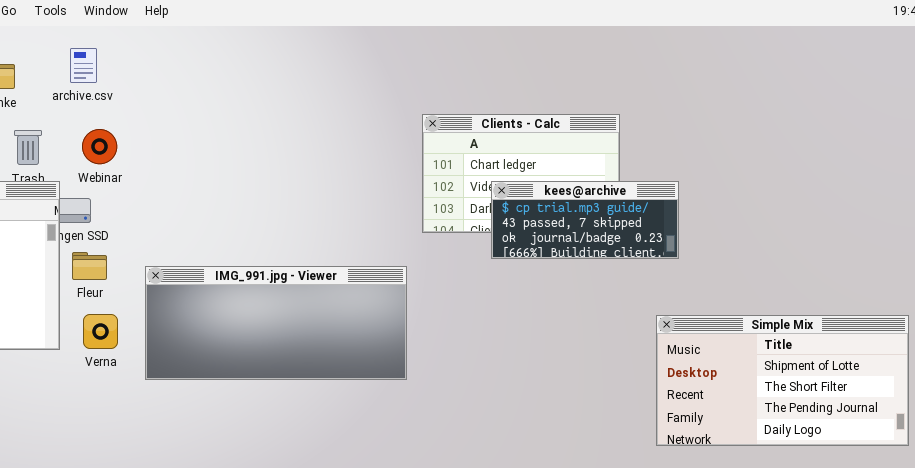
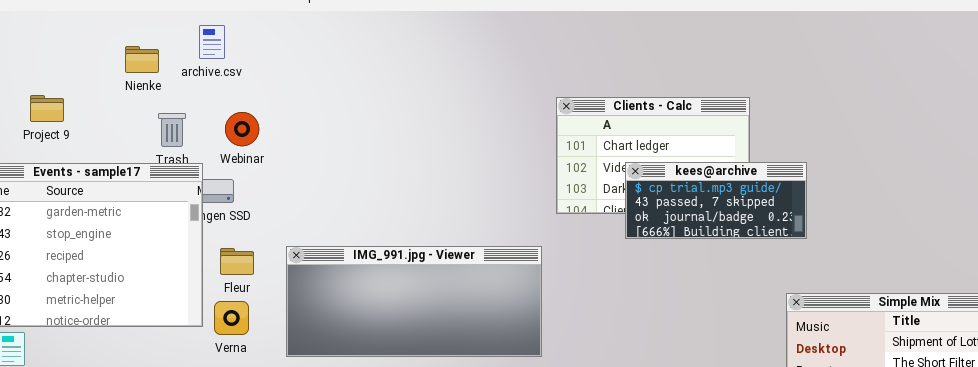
archive.csv: [70,48,97,83] -> [199,25,225,59], moved
Fleur: [72,252,107,280] -> [220,248,254,275], moved
Verna: [83,314,118,349] -> [214,301,249,335], moved

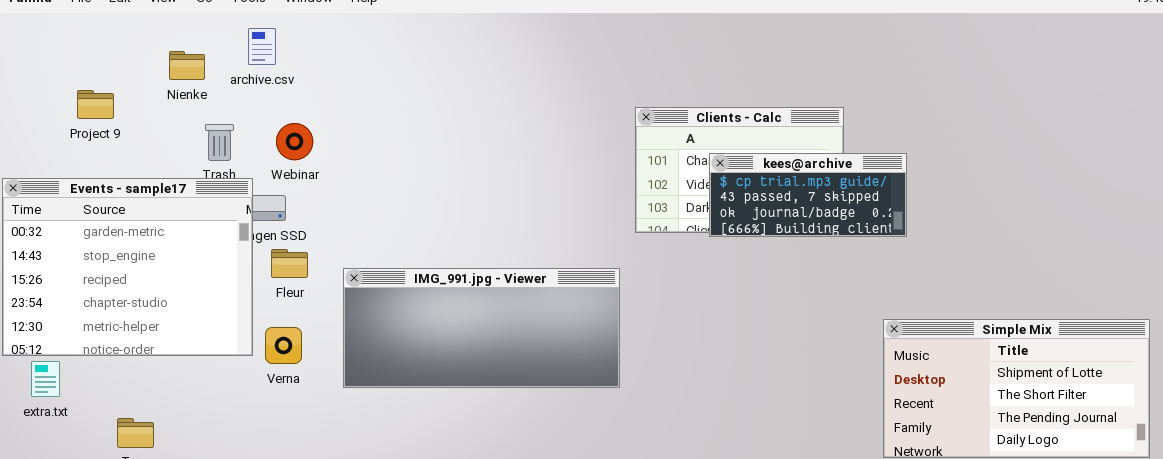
Project 9: [30,95,64,122] -> [77,90,114,119], moved
kees@archive: [625,162,807,239] -> [709,153,907,237], moved
Fleur: [220,248,254,275] -> [271,249,308,278], moved

